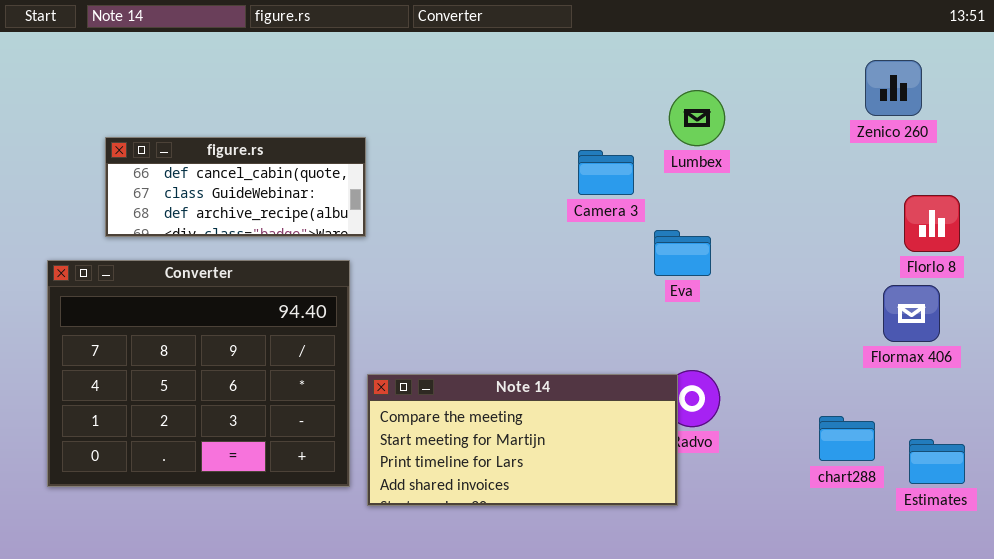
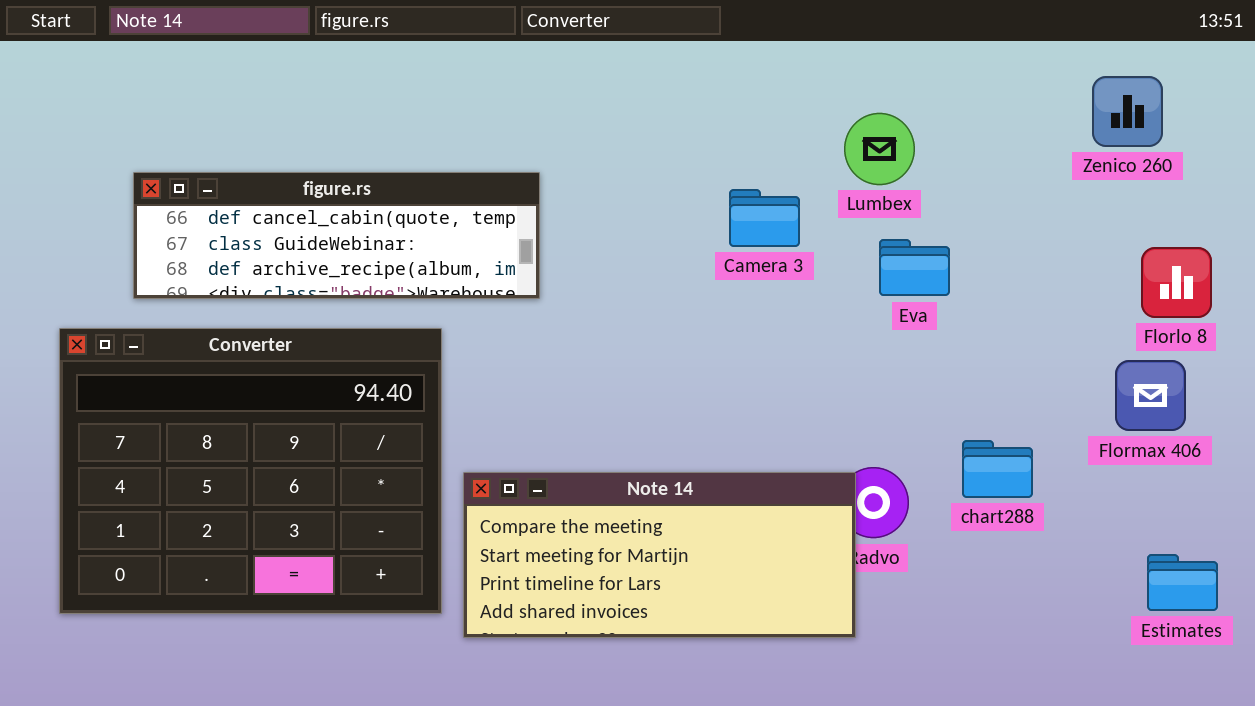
figure.rs: [105,137,366,237] -> [133,172,540,299], resized
Eva: [654,230,711,276] -> [879,239,950,296], moved
chart288: [819,416,875,461] -> [962,440,1033,498], moved

